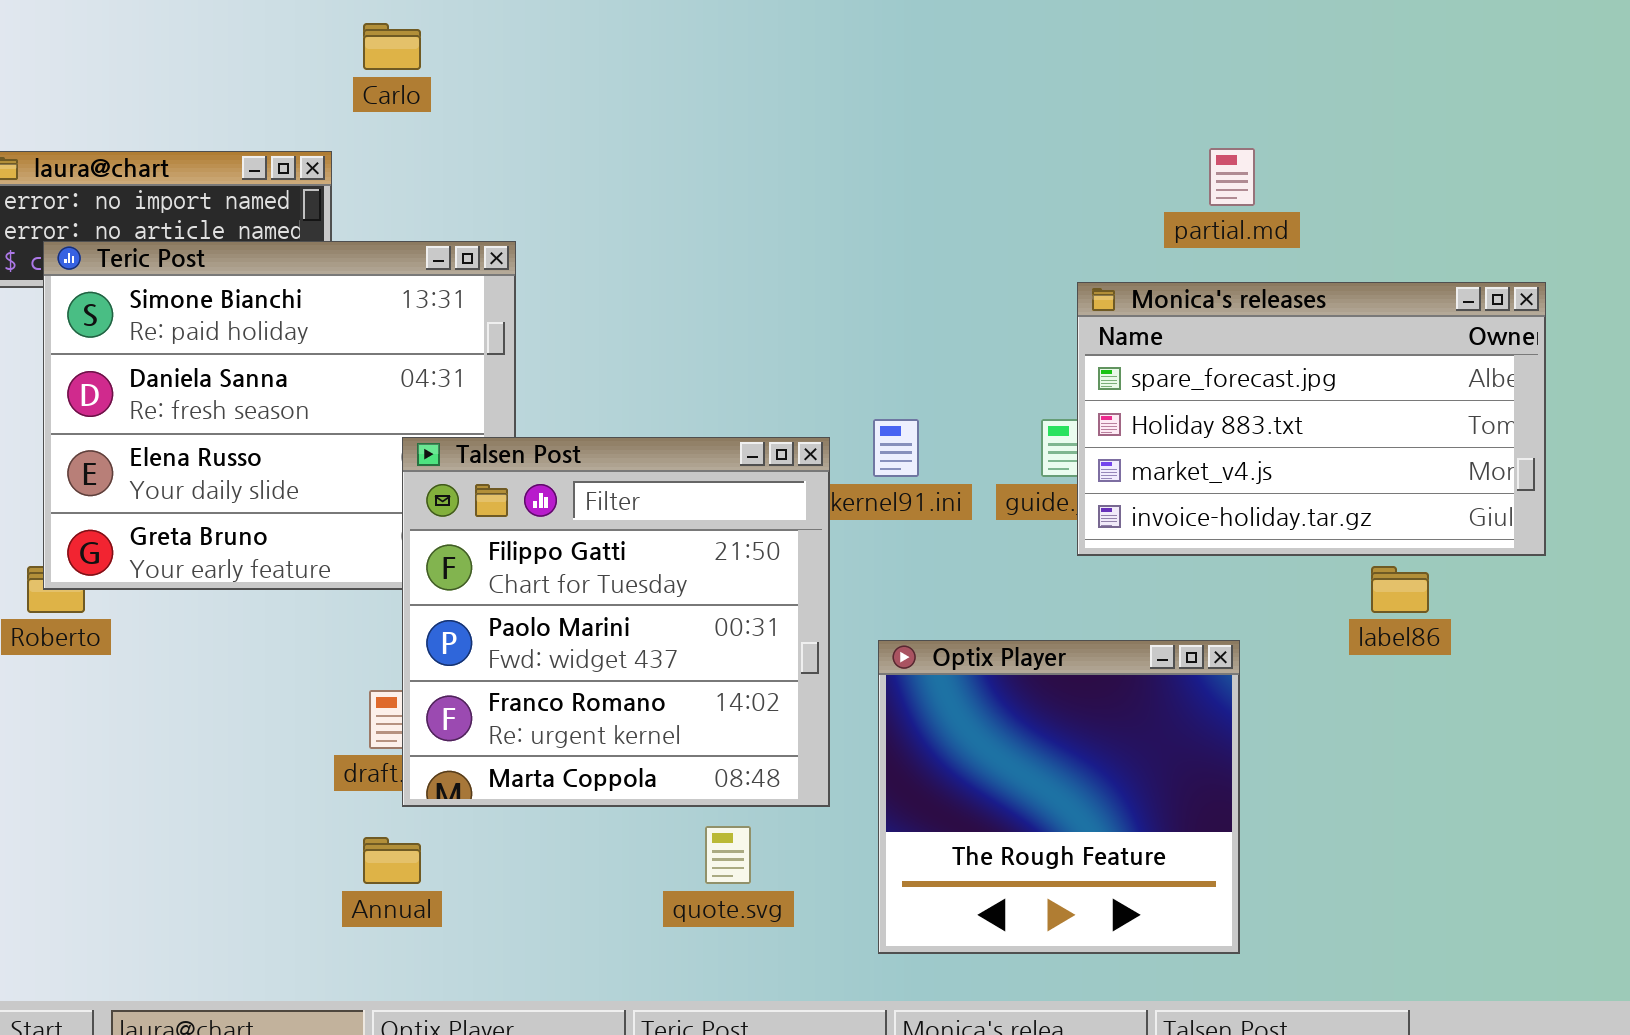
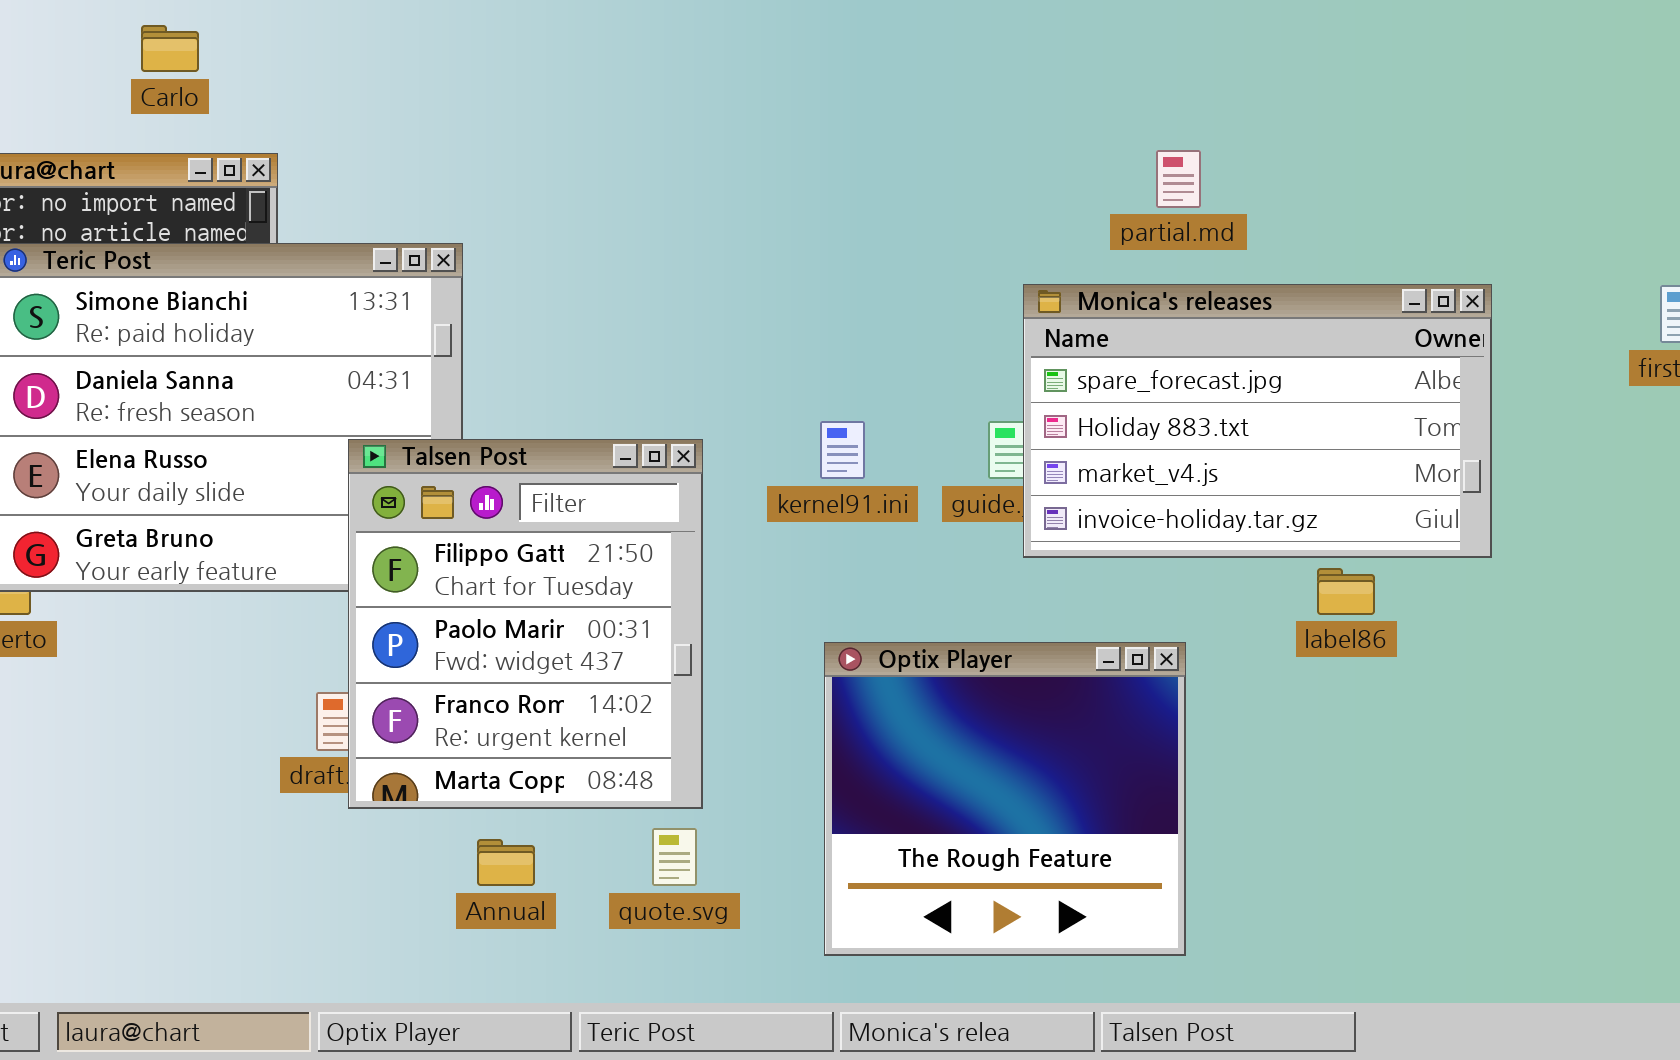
Carlo: [363,23,421,70] -> [141,25,199,72], moved
Talsen Post: [402,437,830,807] -> [348,439,703,809], resized
Annual: [363,837,421,884] -> [477,839,535,886], moved

